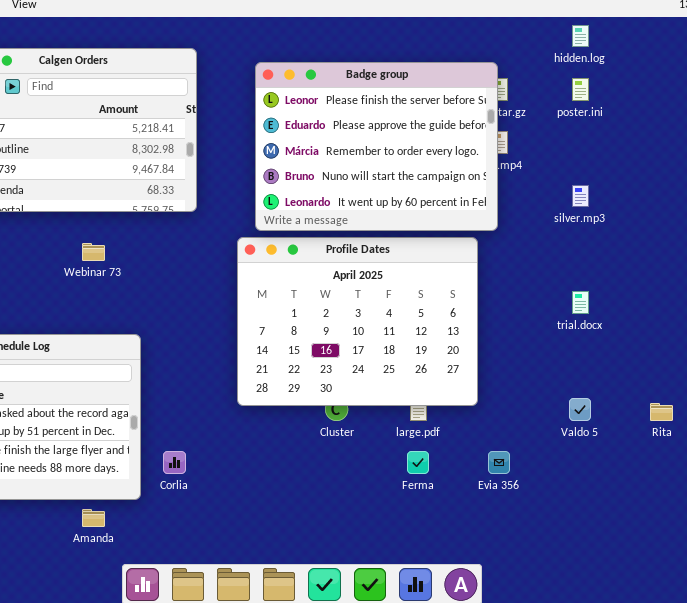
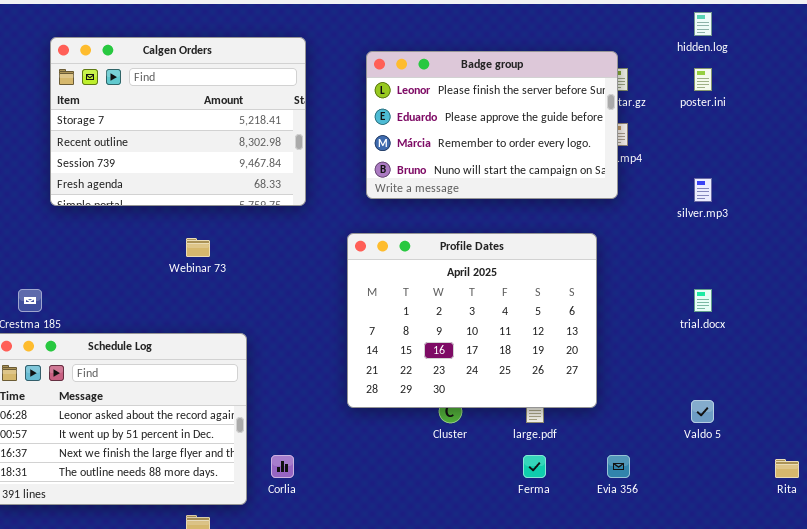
Badge group: [255,62,498,231] -> [366,51,618,199], resized
Rita: [650,403,673,421] -> [775,459,799,478], moved

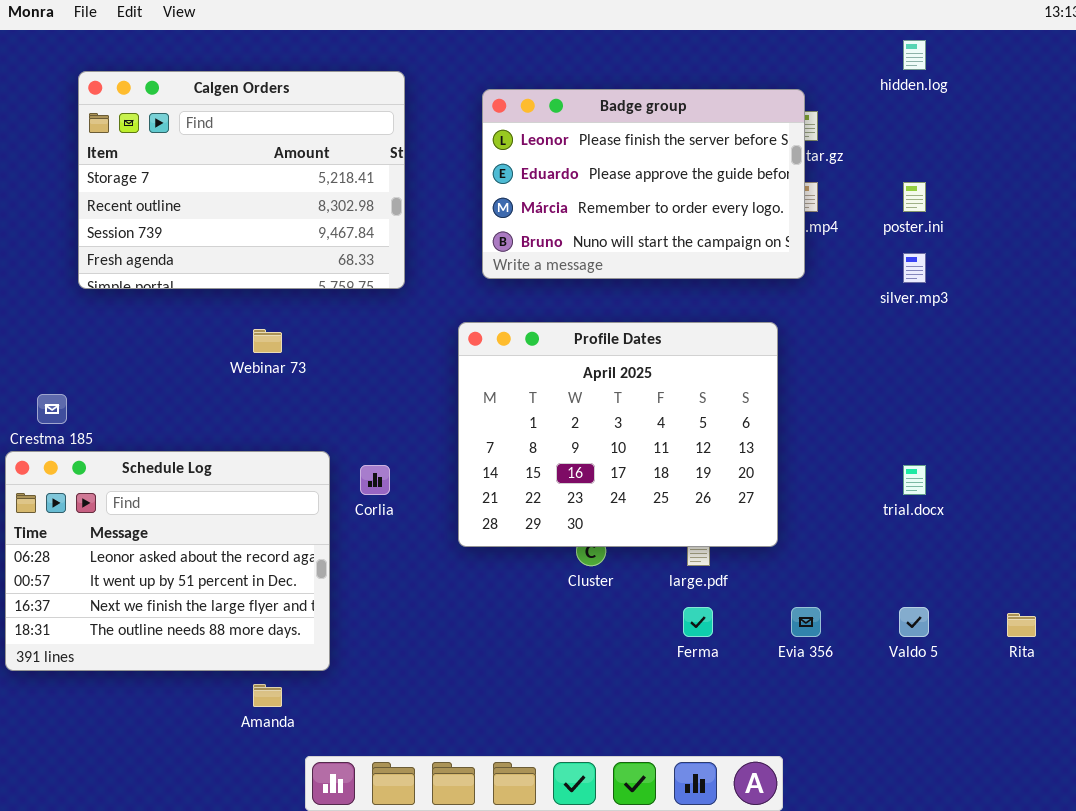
poster.ini: [694,68,712,91] -> [903,182,926,212], moved
trial.docx: [694,289,712,312] -> [903,465,926,495], moved
Valdo 5: [691,400,714,423] -> [899,607,929,637], moved
Corlia: [271,455,294,478] -> [360,465,390,495], moved

